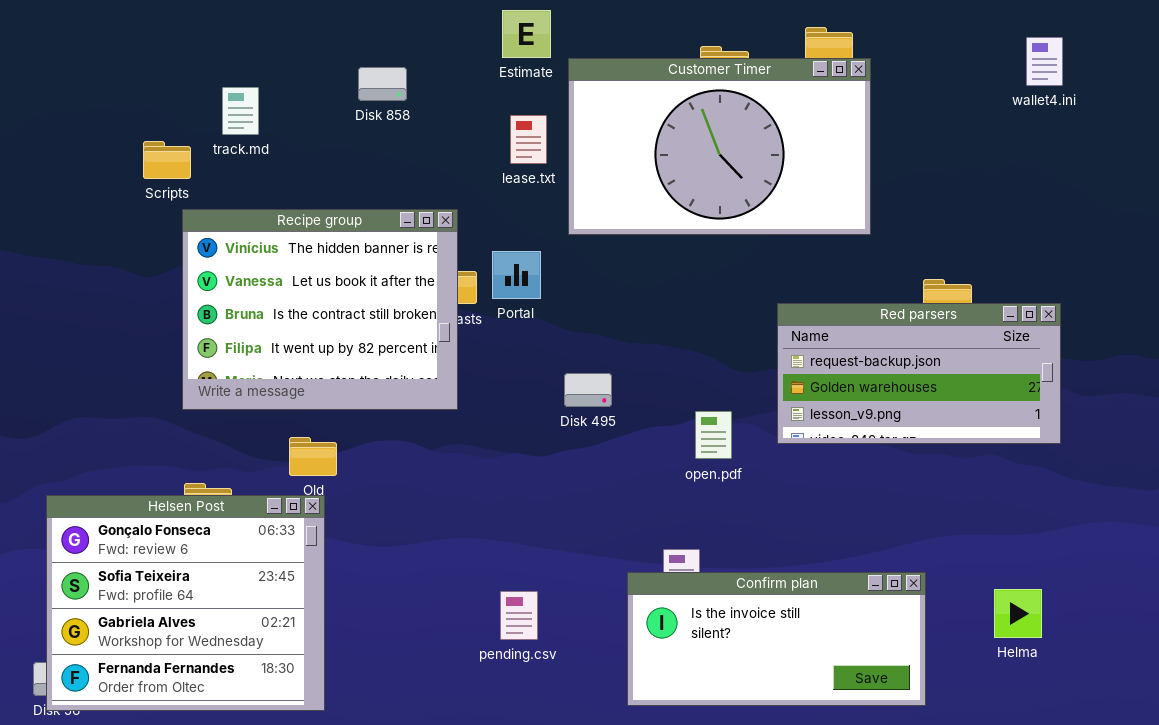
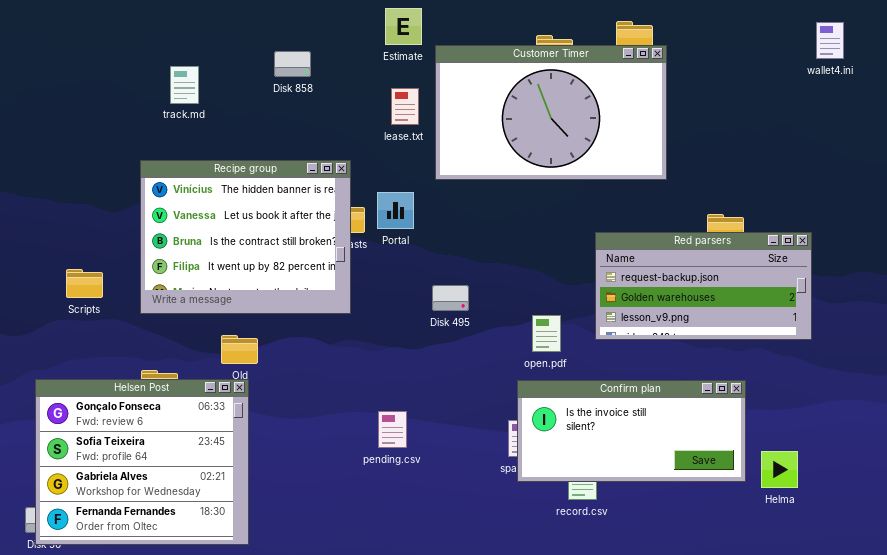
wallet4.ini: [1026,37,1063,86] -> [816,22,844,59], moved
Scripts: [143,141,191,179] -> [66,269,103,298], moved
Confirm plan: [627,572,926,706] -> [517,380,746,482], moved
pending.csv: [500,591,538,640] -> [378,411,407,448], moved

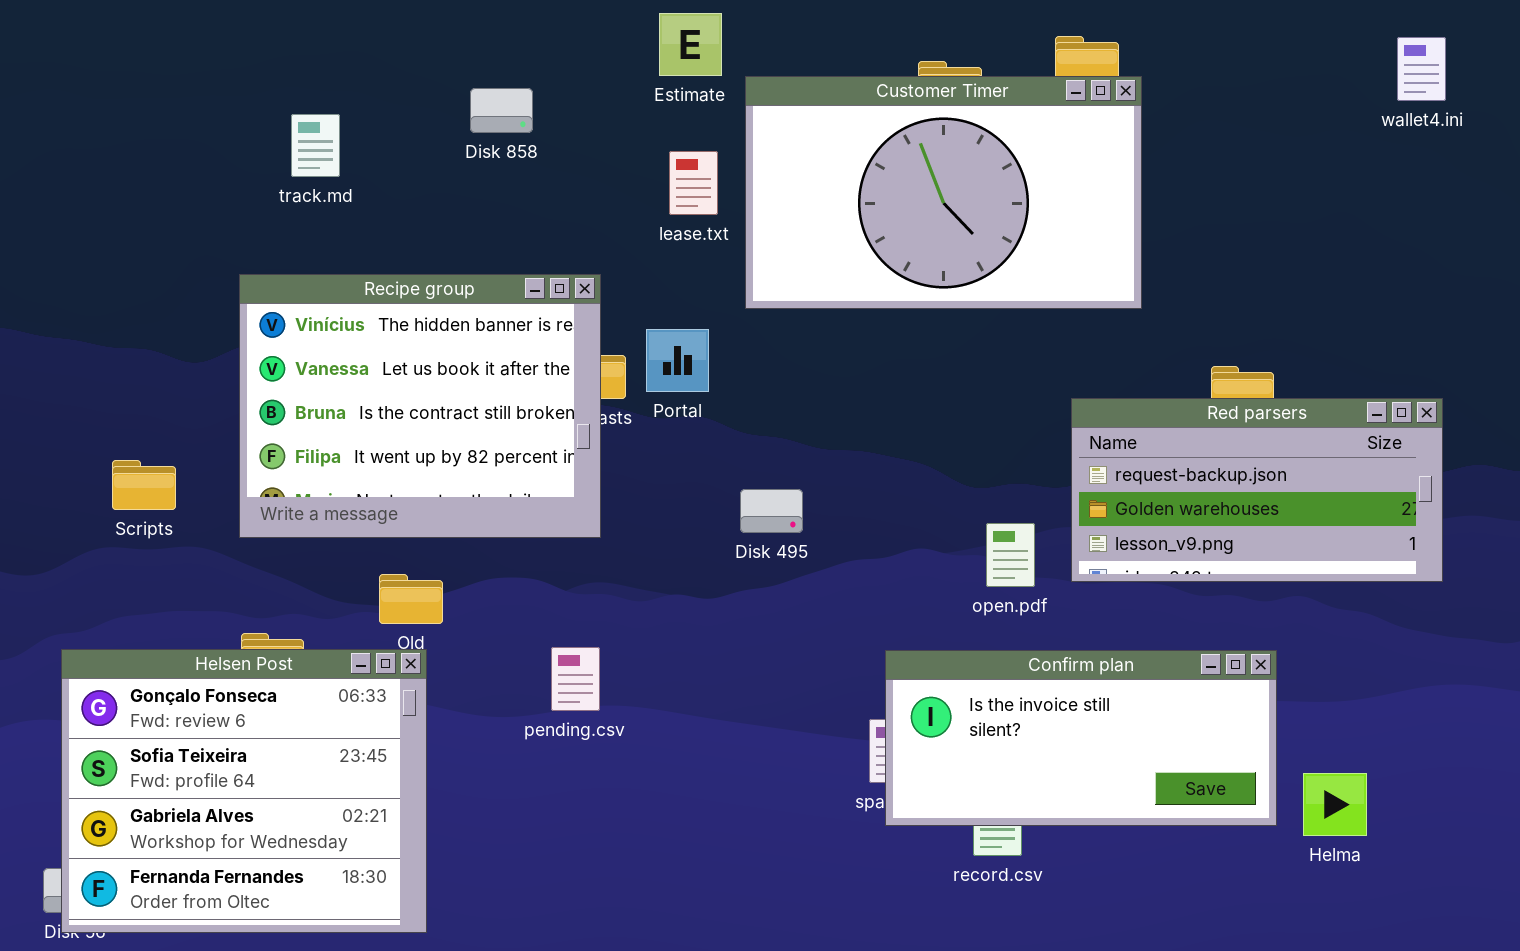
Red parsers: [595,232,812,340] -> [1071,398,1443,582], moved
open.pdf: [532,315,561,352] -> [986,523,1035,587], moved
pending.csv: [378,411,407,448] -> [551,647,600,711], moved

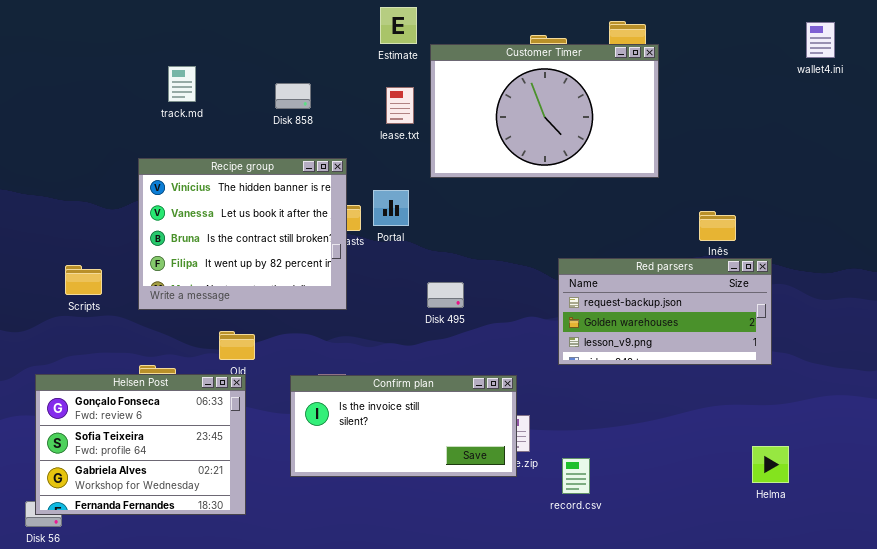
Disk 858: [470,88,533,133] -> [275,83,311,109], moved
Red parsers: [1071,398,1443,582] -> [558,258,772,365], moved
Helsen Post: [61,649,427,933] -> [35,374,246,515], resized
Confirm plan: [885,650,1277,826] -> [290,375,517,477], moved

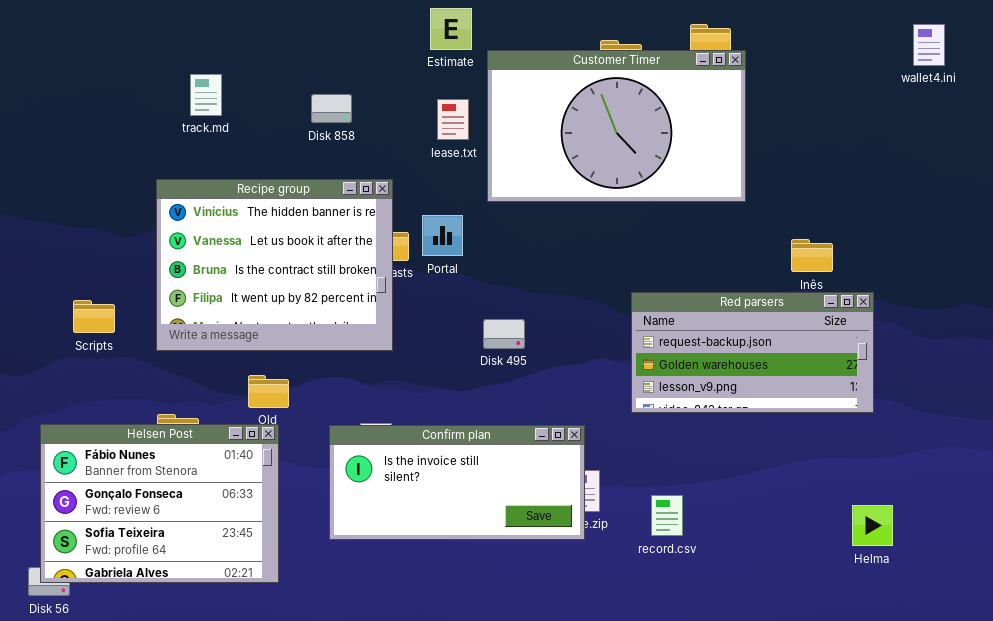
Helsen Post: [35,374,246,515] -> [40,424,279,583], scrolled up 1 row
record.csv: [562,458,590,494] -> [651,495,683,536], moved

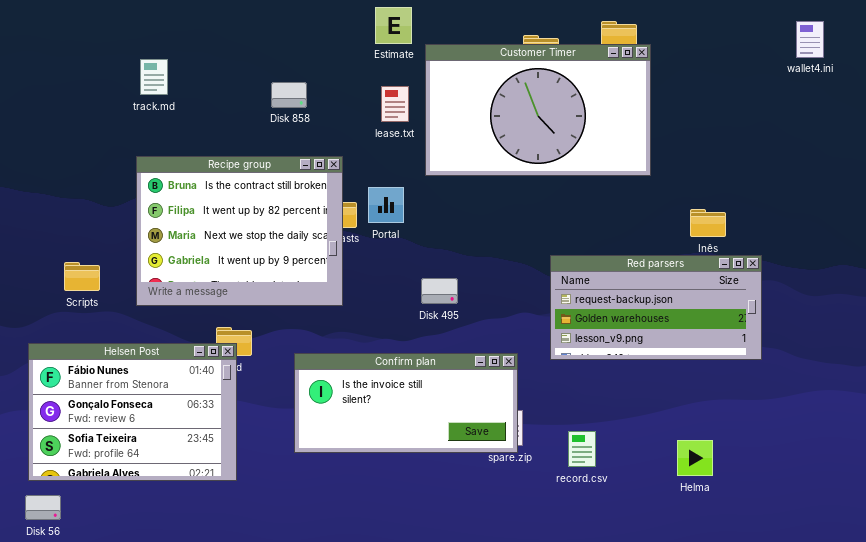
track.md: [190,74,222,116] -> [140,59,168,95], moved
Recipe group: [156,179,393,351] -> [136,156,343,306], scrolled down 2 rows
Helsen Post: [40,424,279,583] -> [28,343,237,481], moved
Confirm plan: [329,425,585,540] -> [294,353,518,453], moved
Helma: [852,505,893,546] -> [677,440,713,476], moved

